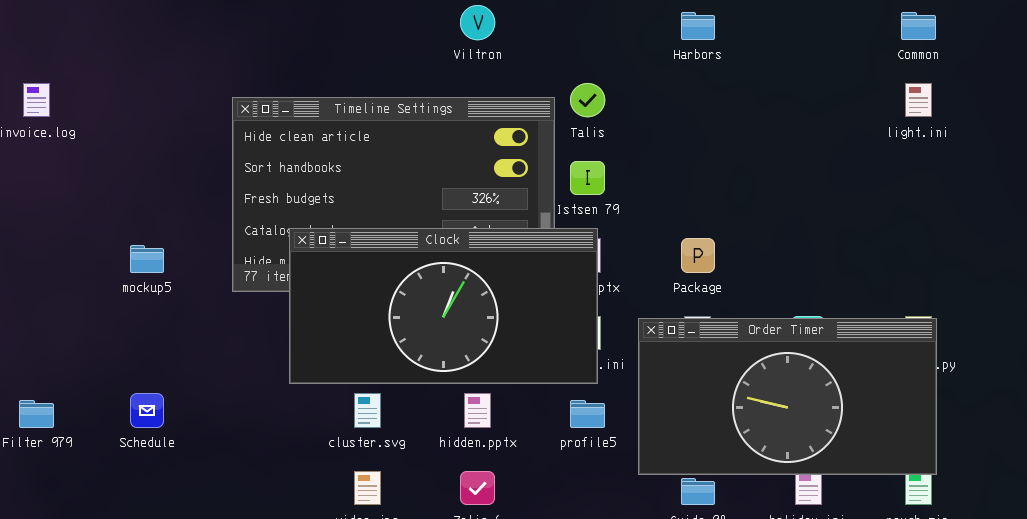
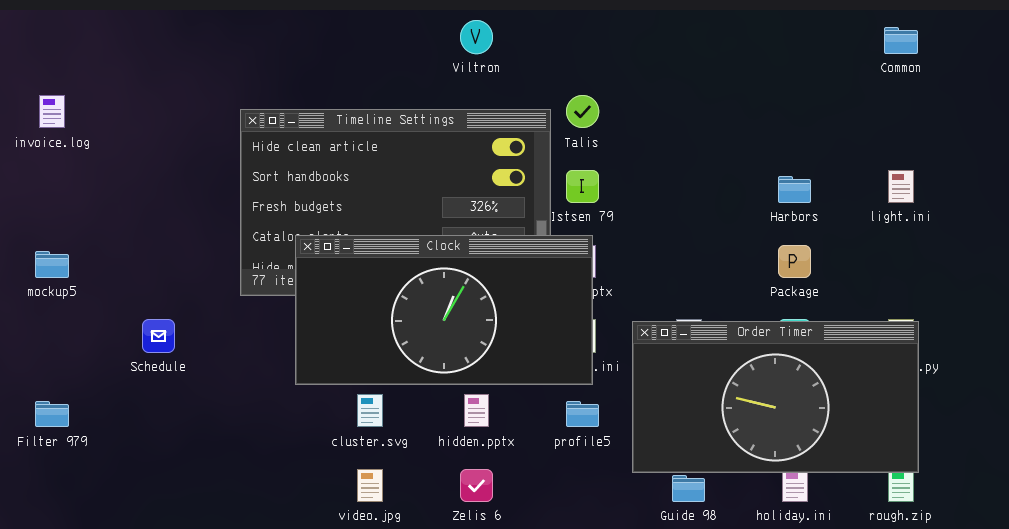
Harbors: [681,12,715,40] -> [778,176,811,203], moved
light.ini: [905,83,932,117] -> [888,170,914,203], moved
Package: [681,238,715,273] -> [778,245,811,278], moved
mockup5: [130,245,164,273] -> [35,251,69,278], moved
Schedule: [130,393,164,428] -> [142,319,175,353], moved

